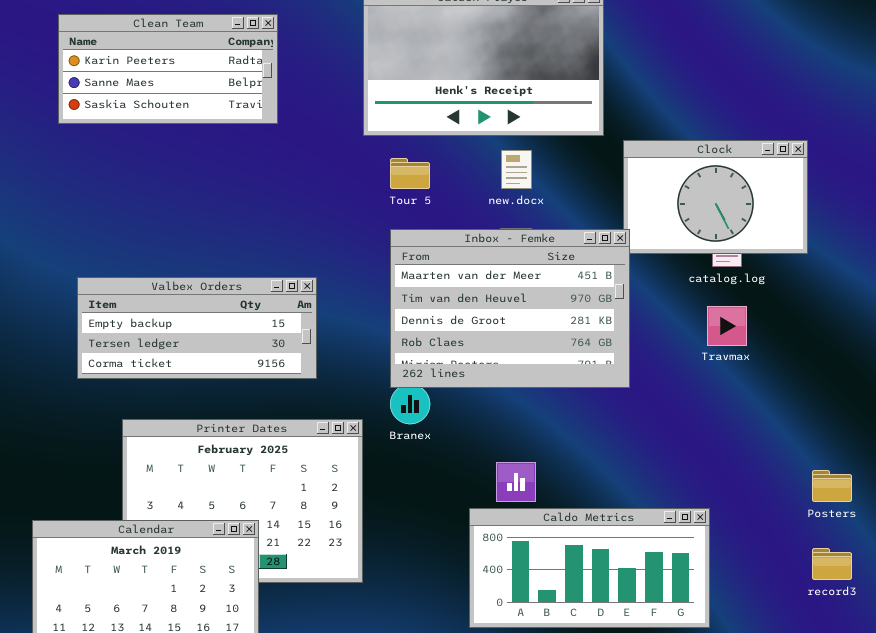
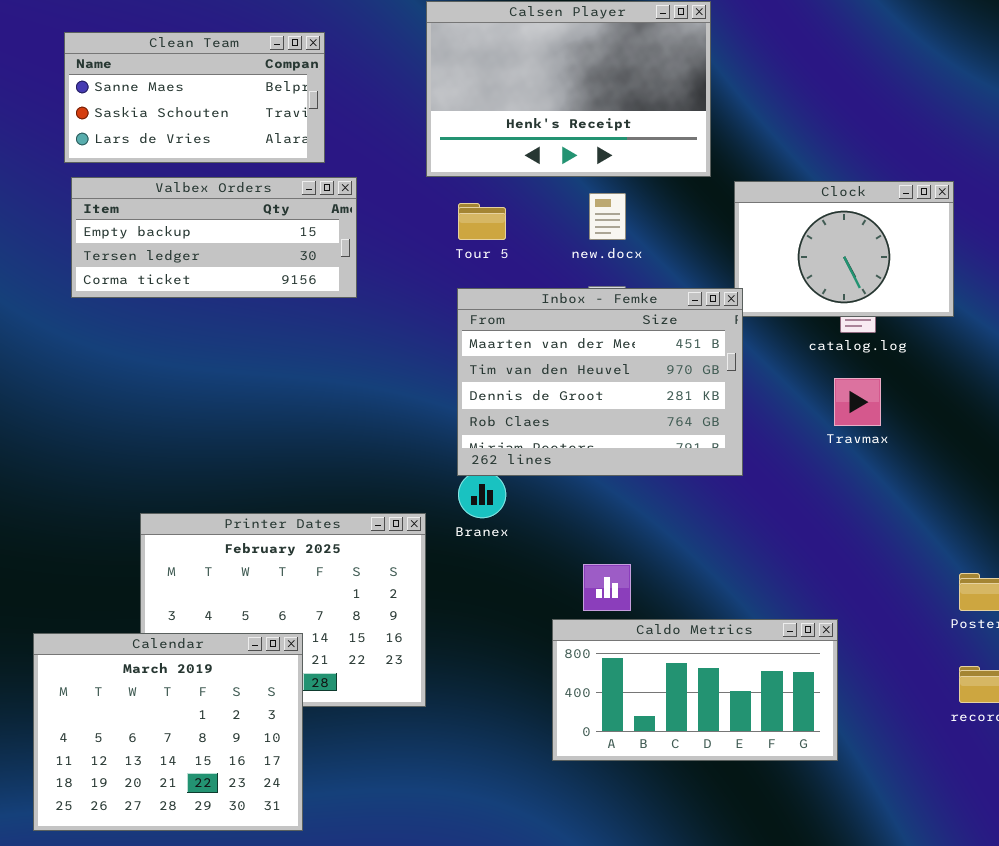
Clean Team: [58,14,278,124] -> [64,32,325,163], scrolled down 1 row
Valbex Orders: [77,277,317,379] -> [71,177,357,298], moved

